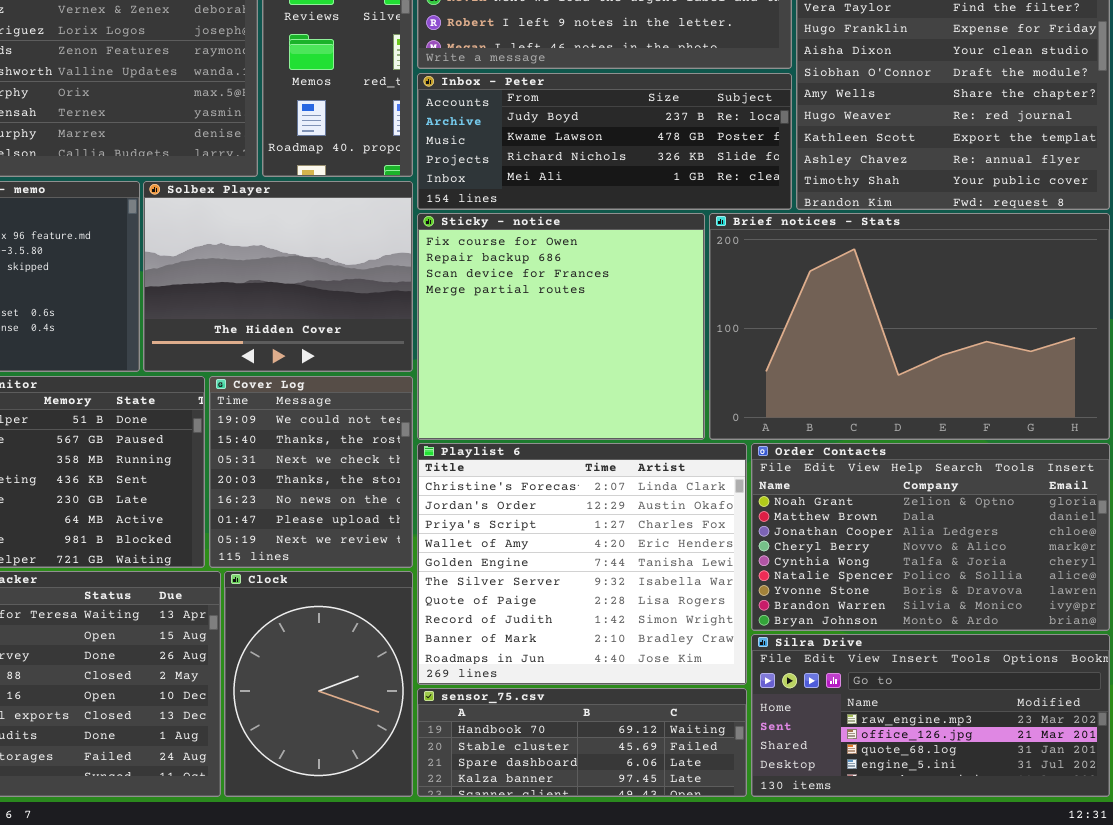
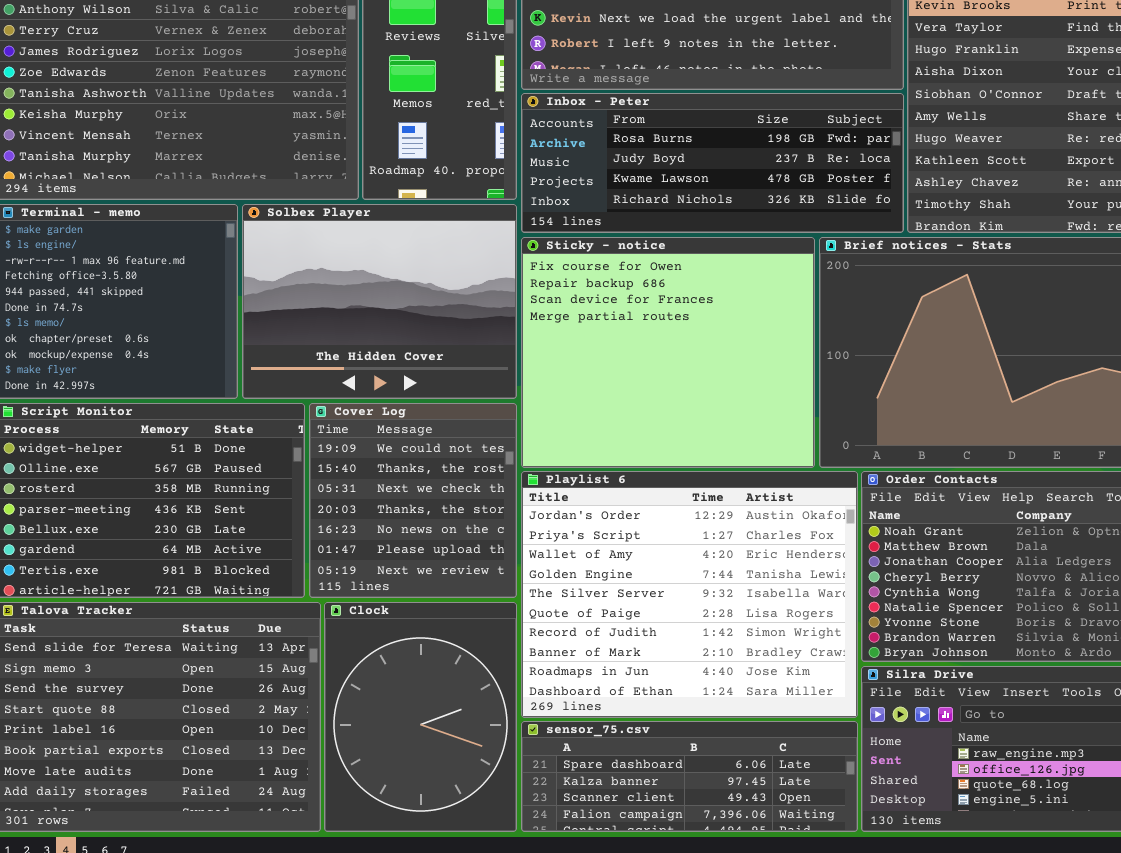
Inbox - Peter: [417,73,792,210] -> [521,93,904,233], scrolled up 1 row
Playlist 6: [417,443,747,685] -> [521,471,858,718], scrolled down 1 row
sensor_75.csv: [417,688,747,797] -> [521,721,858,832], scrolled down 2 rows

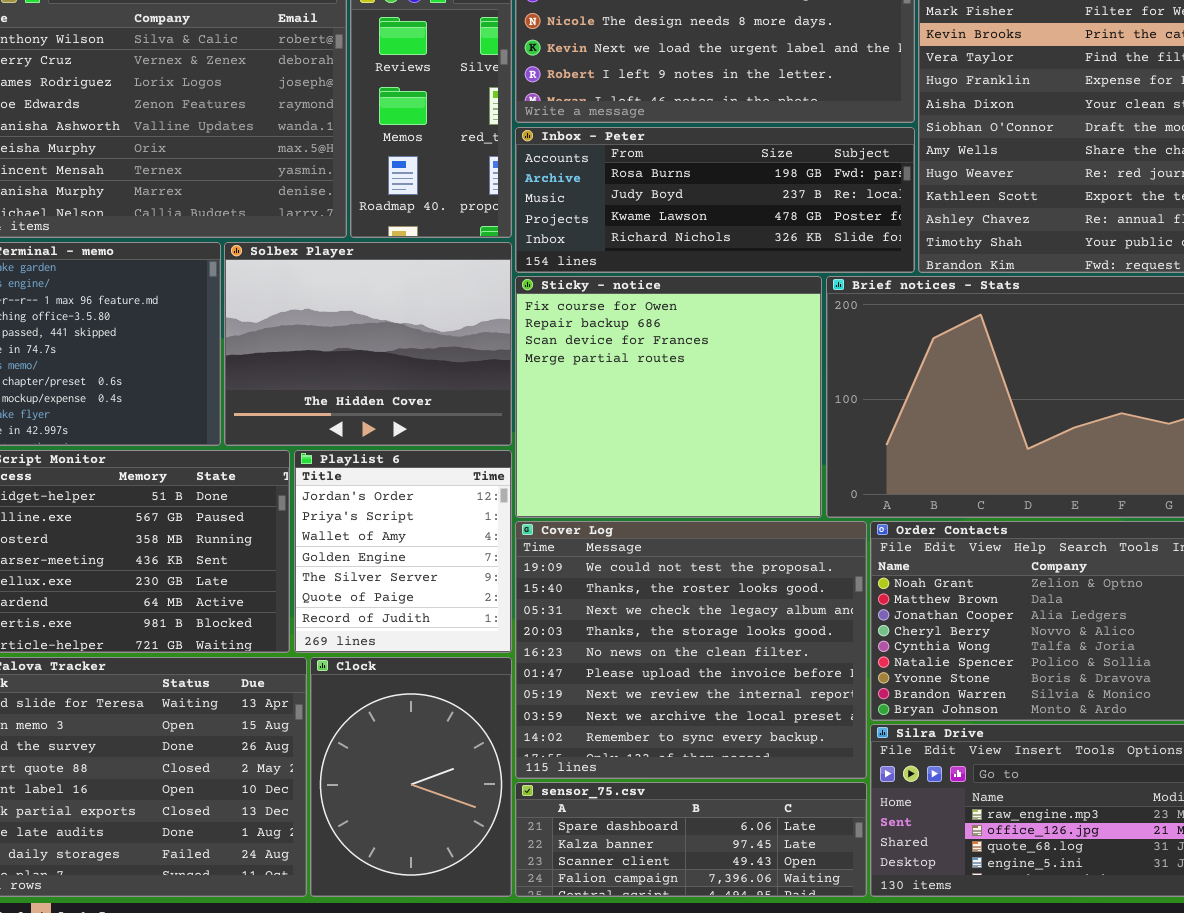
Cover Log: [309,403,517,598] -> [515,521,867,779], moved, resized
Playlist 6: [521,471,858,718] -> [294,450,512,653], moved, resized

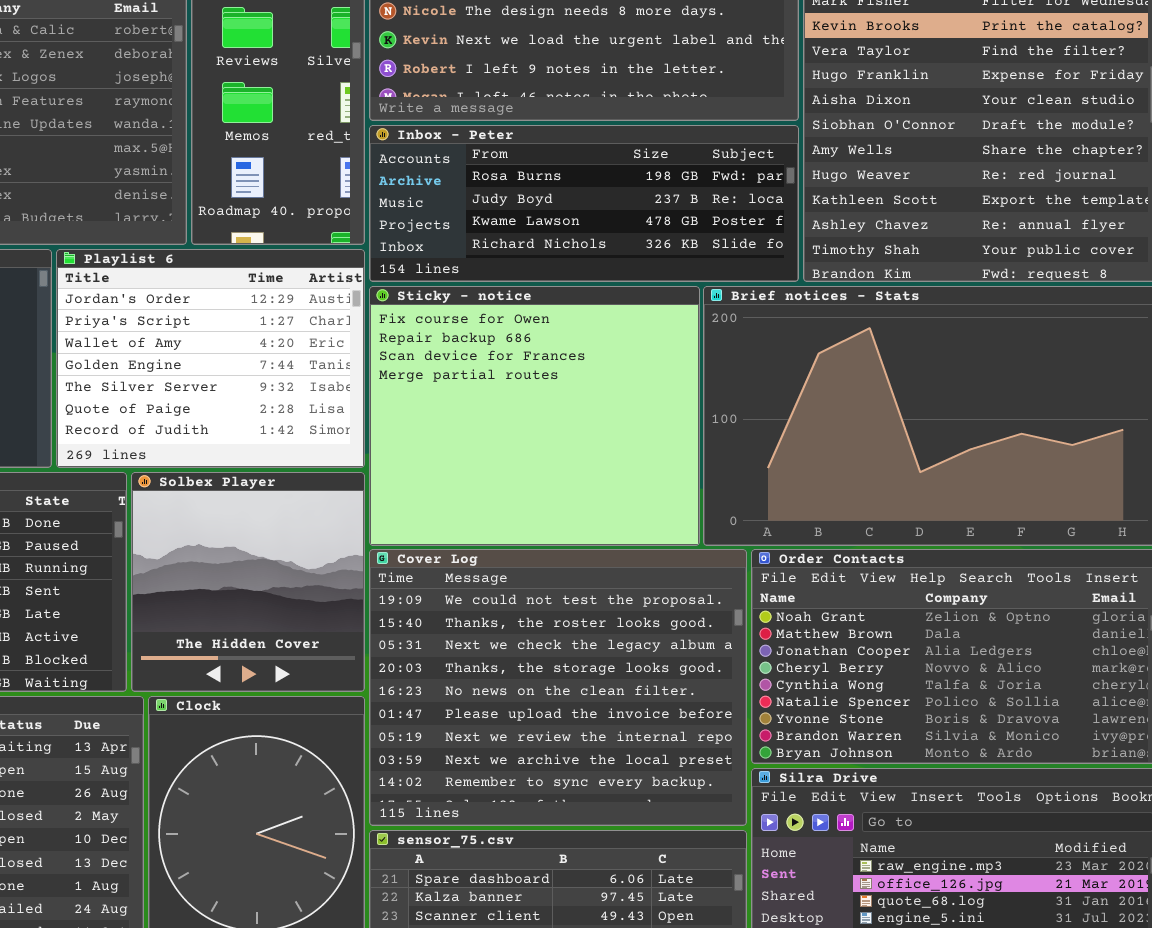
Solbex Player: [224,242,512,446] -> [131,472,365,692], moved, resized
Playlist 6: [294,450,512,653] -> [56,249,365,468], moved, resized

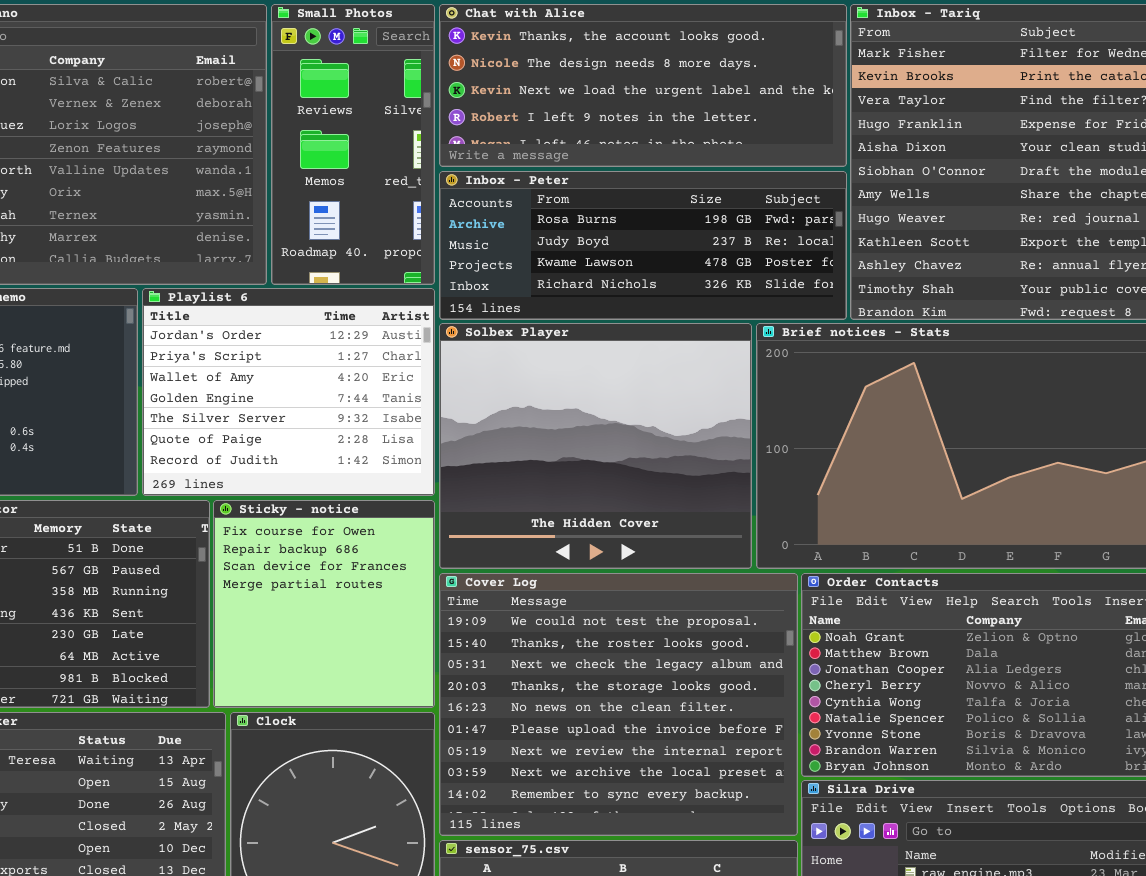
Sticky - notice: [369,286,700,546] -> [213,500,435,708], moved, resized
Solbex Player: [131,472,365,692] -> [439,323,752,569], moved, resized

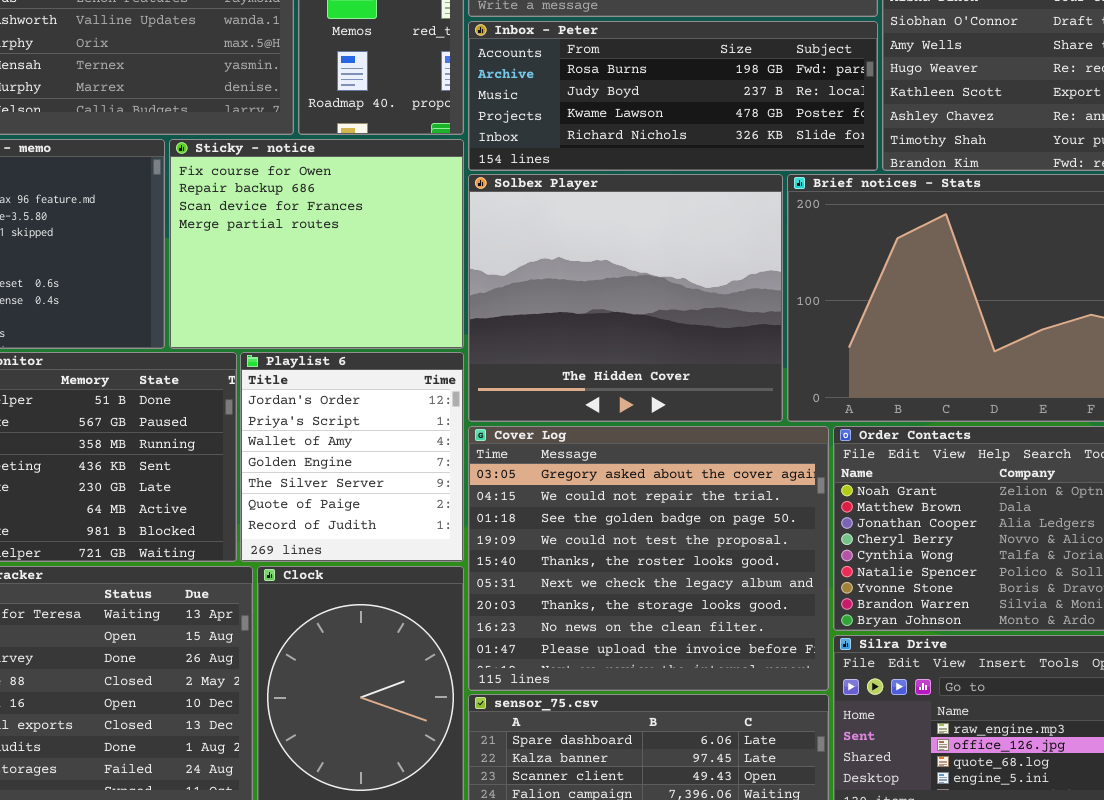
Playlist 6: [142,288,435,496] -> [240,352,464,562], moved, resized
Sticky - notice: [213,500,435,708] -> [169,139,464,349], moved, resized
Cover Log: [439,573,798,836] -> [468,426,829,691], scrolled up 3 rows

